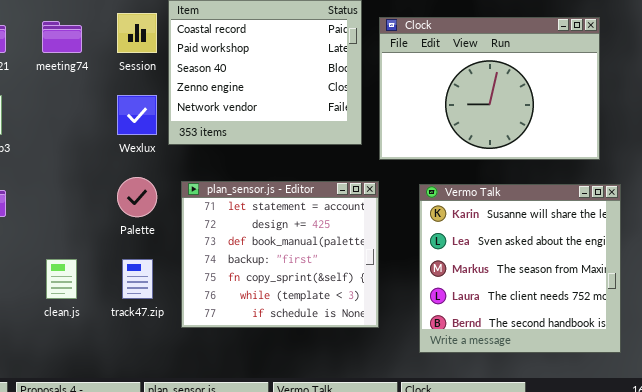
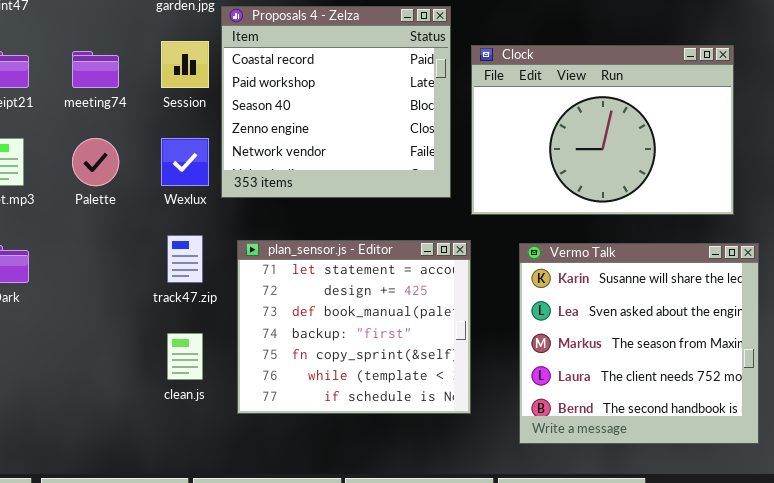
Palette: [117,177,157,217] -> [72,138,119,186], moved
clean.js: [46,259,77,299] -> [167,333,203,380], moved
track47.zip: [122,259,153,299] -> [167,235,203,283], moved

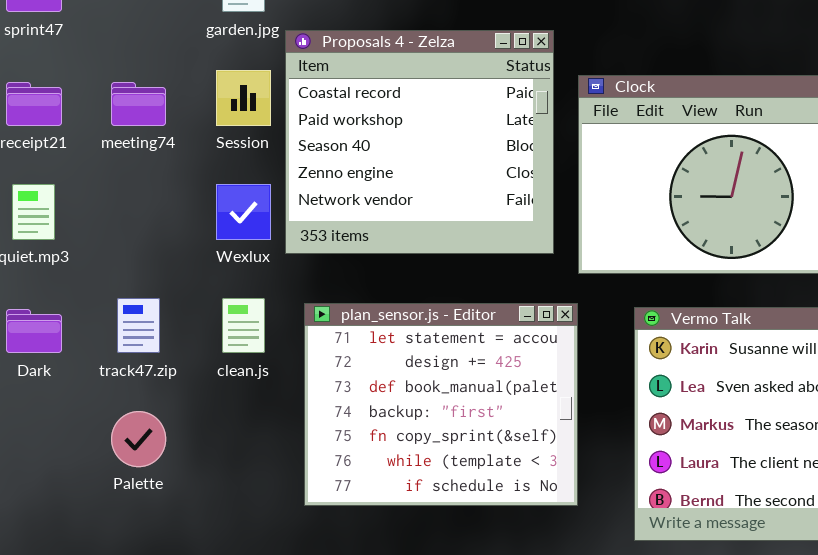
Palette: [72,138,119,186] -> [111,411,166,467], moved
track47.zip: [167,235,203,283] -> [117,298,160,353], moved
clean.js: [167,333,203,380] -> [222,298,265,353], moved

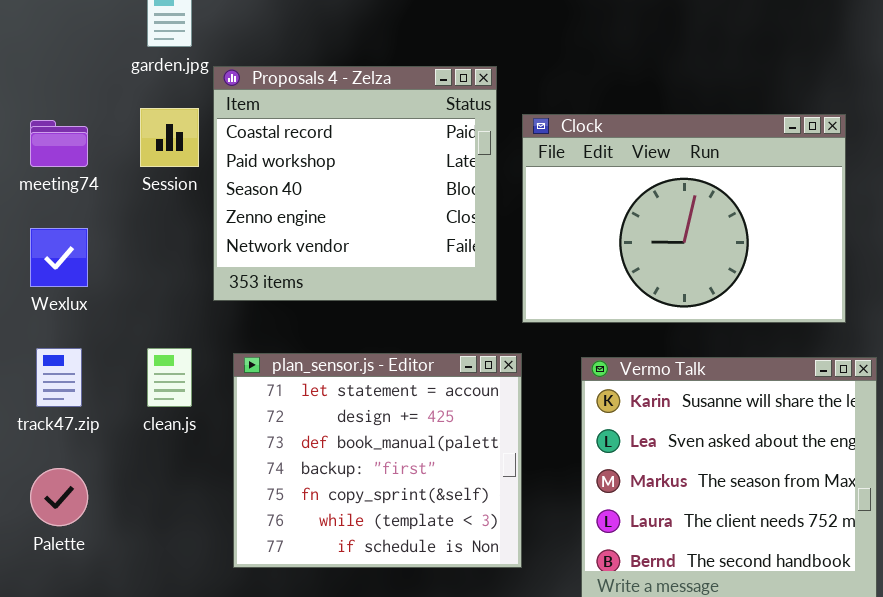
Wexlux: [216,184,271,240] -> [30,228,88,287], moved

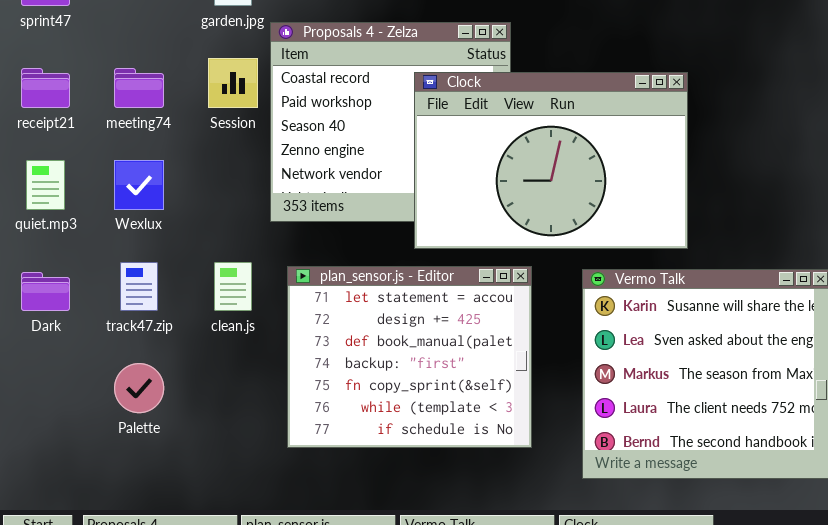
Clock: [522,114,846,323] -> [414,72,688,249], moved

